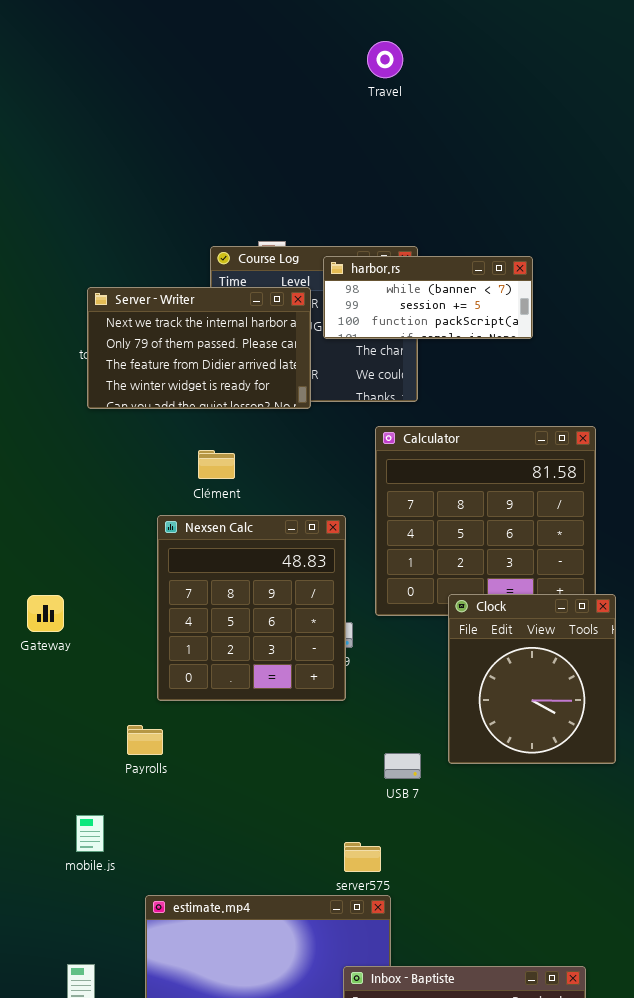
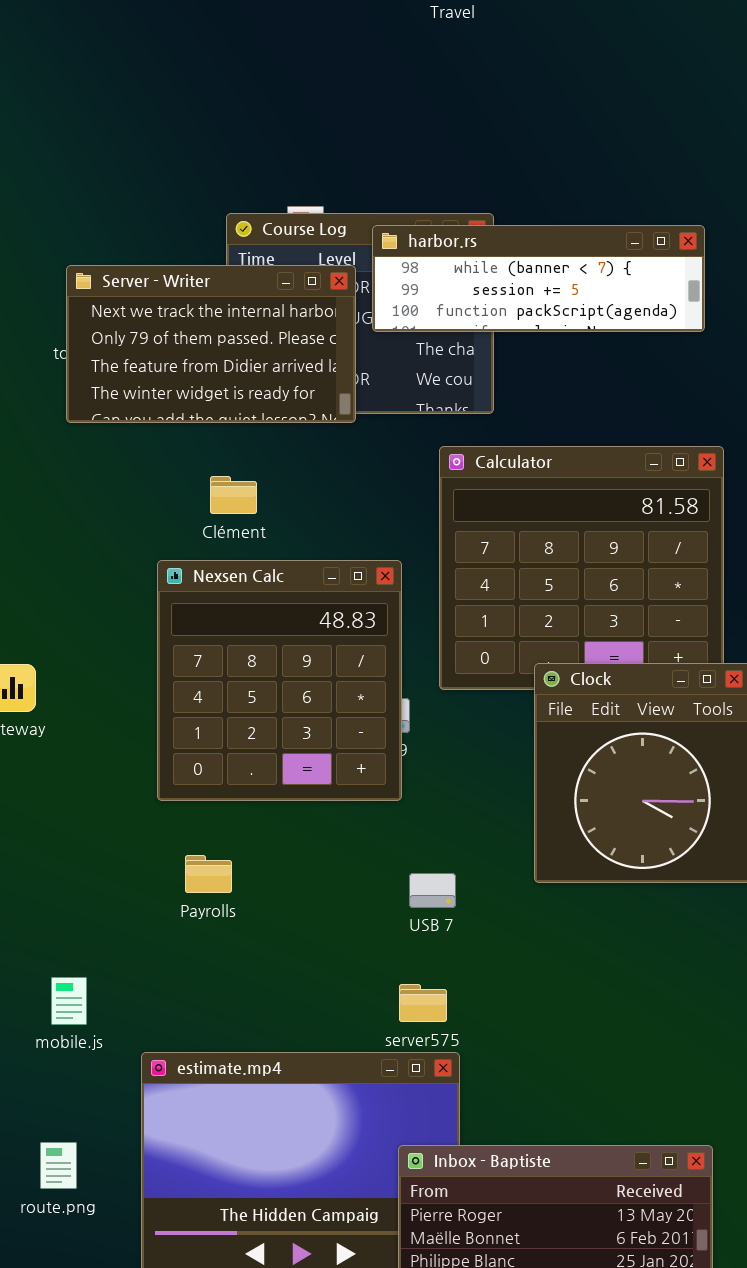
harbor.rs: [323,256,533,339] -> [372,225,705,332], resized
Payrolls: [127,725,163,755] -> [185,855,232,893], moved
USB 7: [384,753,421,779] -> [409,873,456,908], moved
mobile.js: [76,815,104,852] -> [51,977,87,1025], moved

